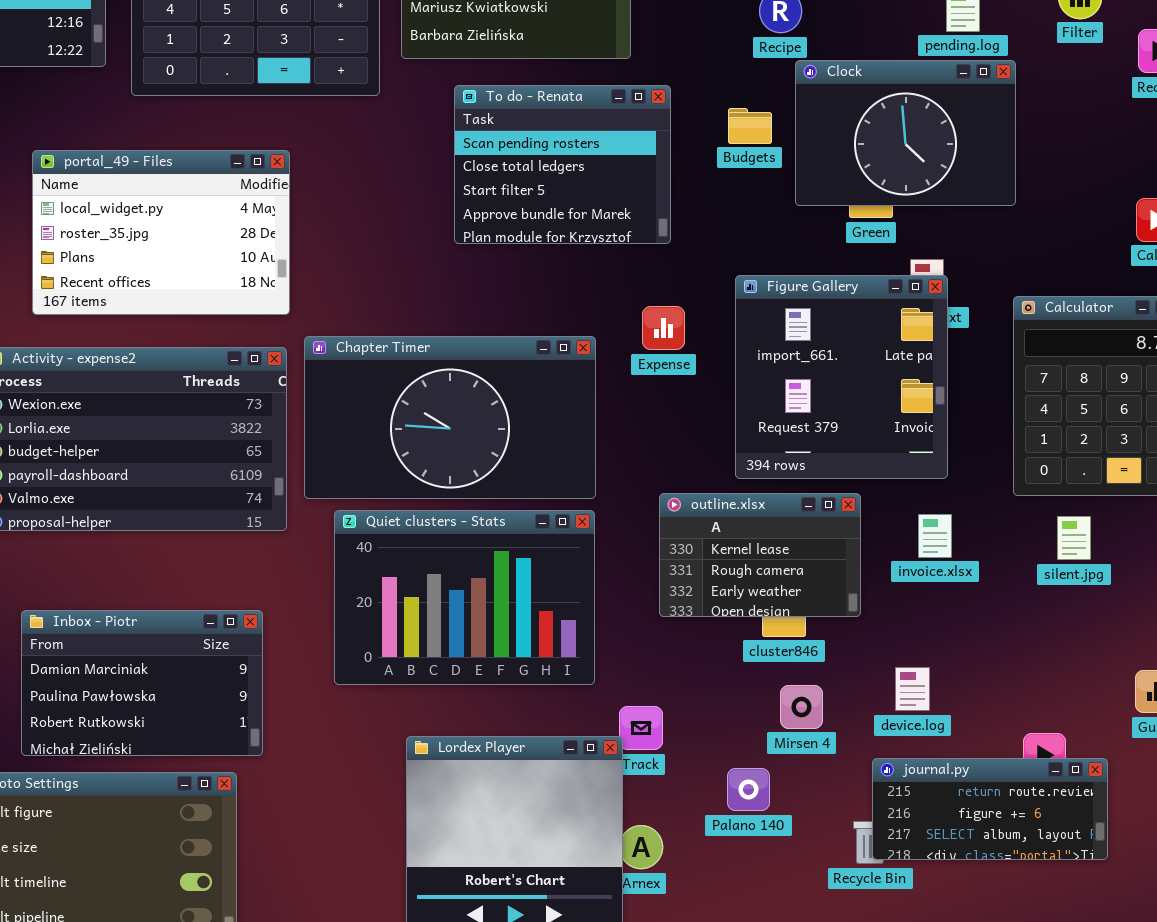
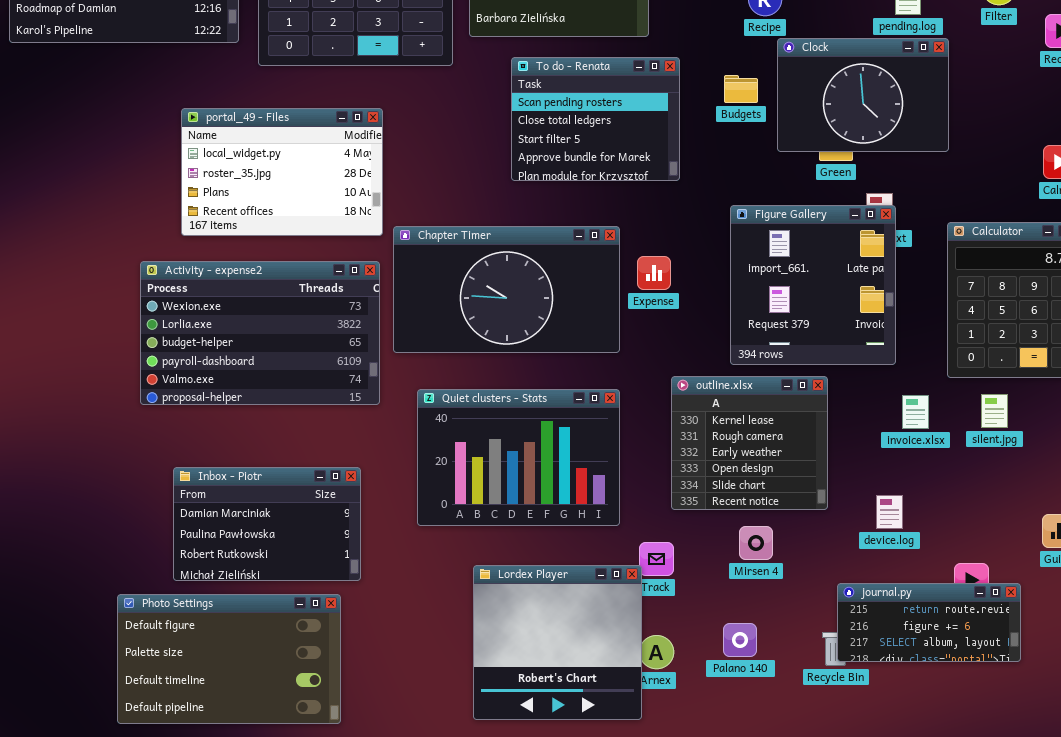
Expense: [642,306,685,350] -> [637,256,671,290], moved
Chapter Timer: [304,336,596,499] -> [393,226,620,353], moved
outline.xlsx: [659,493,861,617] -> [671,376,828,510], resized
invoice.xlsx: [918,514,952,558] -> [902,395,929,429], moved
device.log: [895,667,930,711] -> [876,495,903,529], moved
Mirsen 4: [780,685,823,729] -> [739,526,773,560], moved
Palano 140: [727,768,770,811] -> [723,623,757,657], moved

